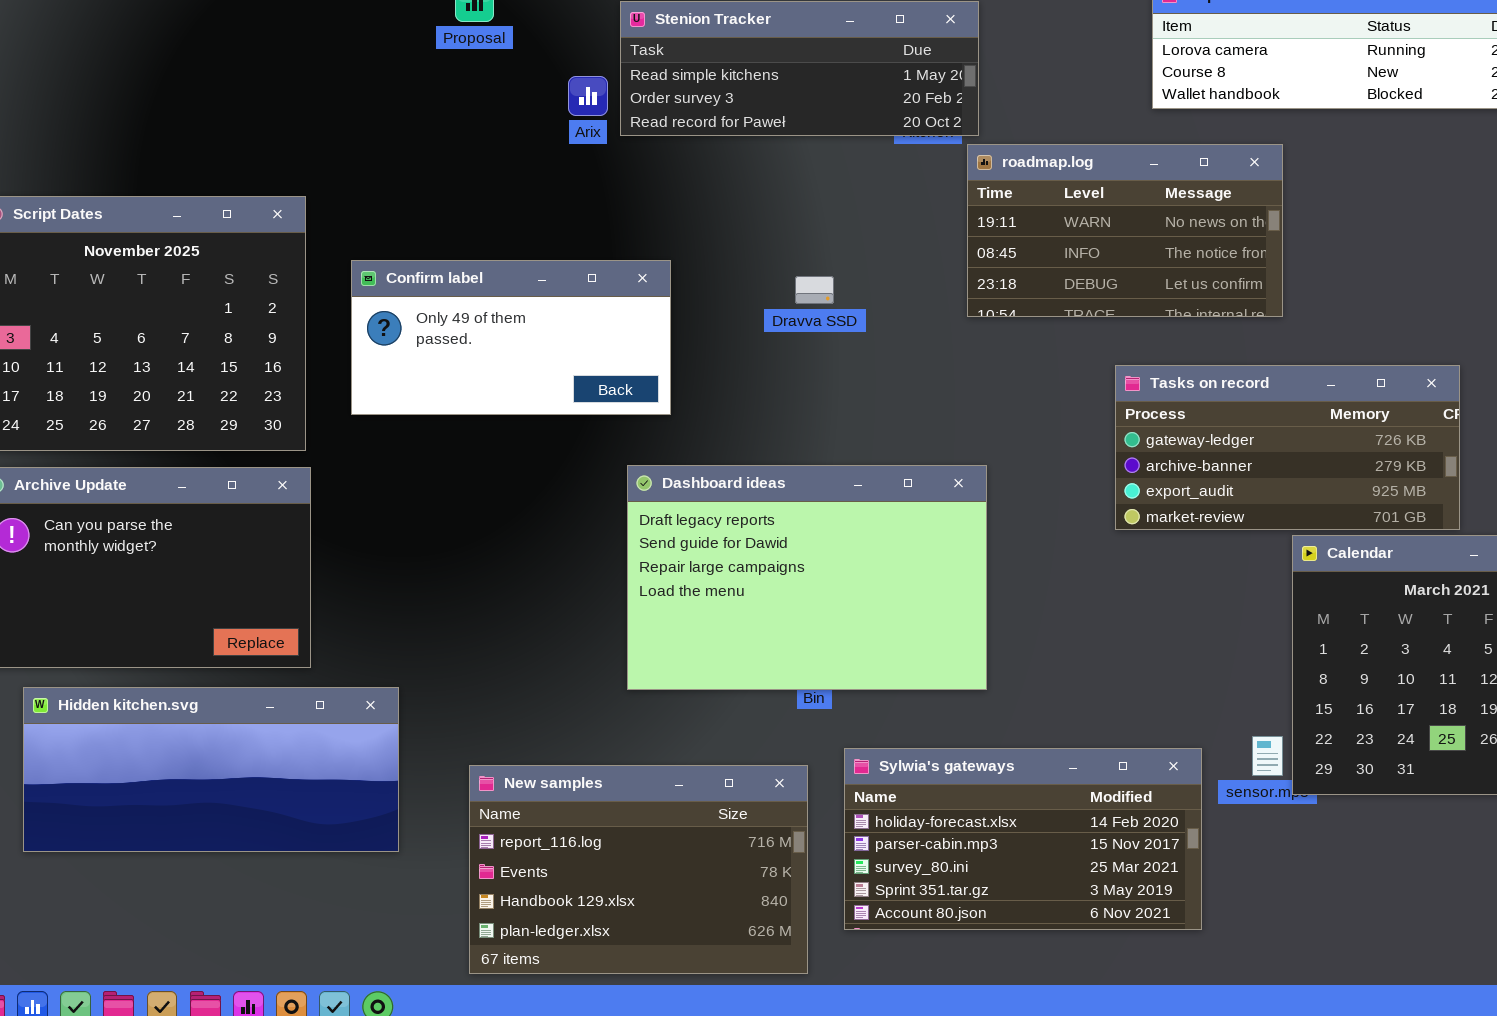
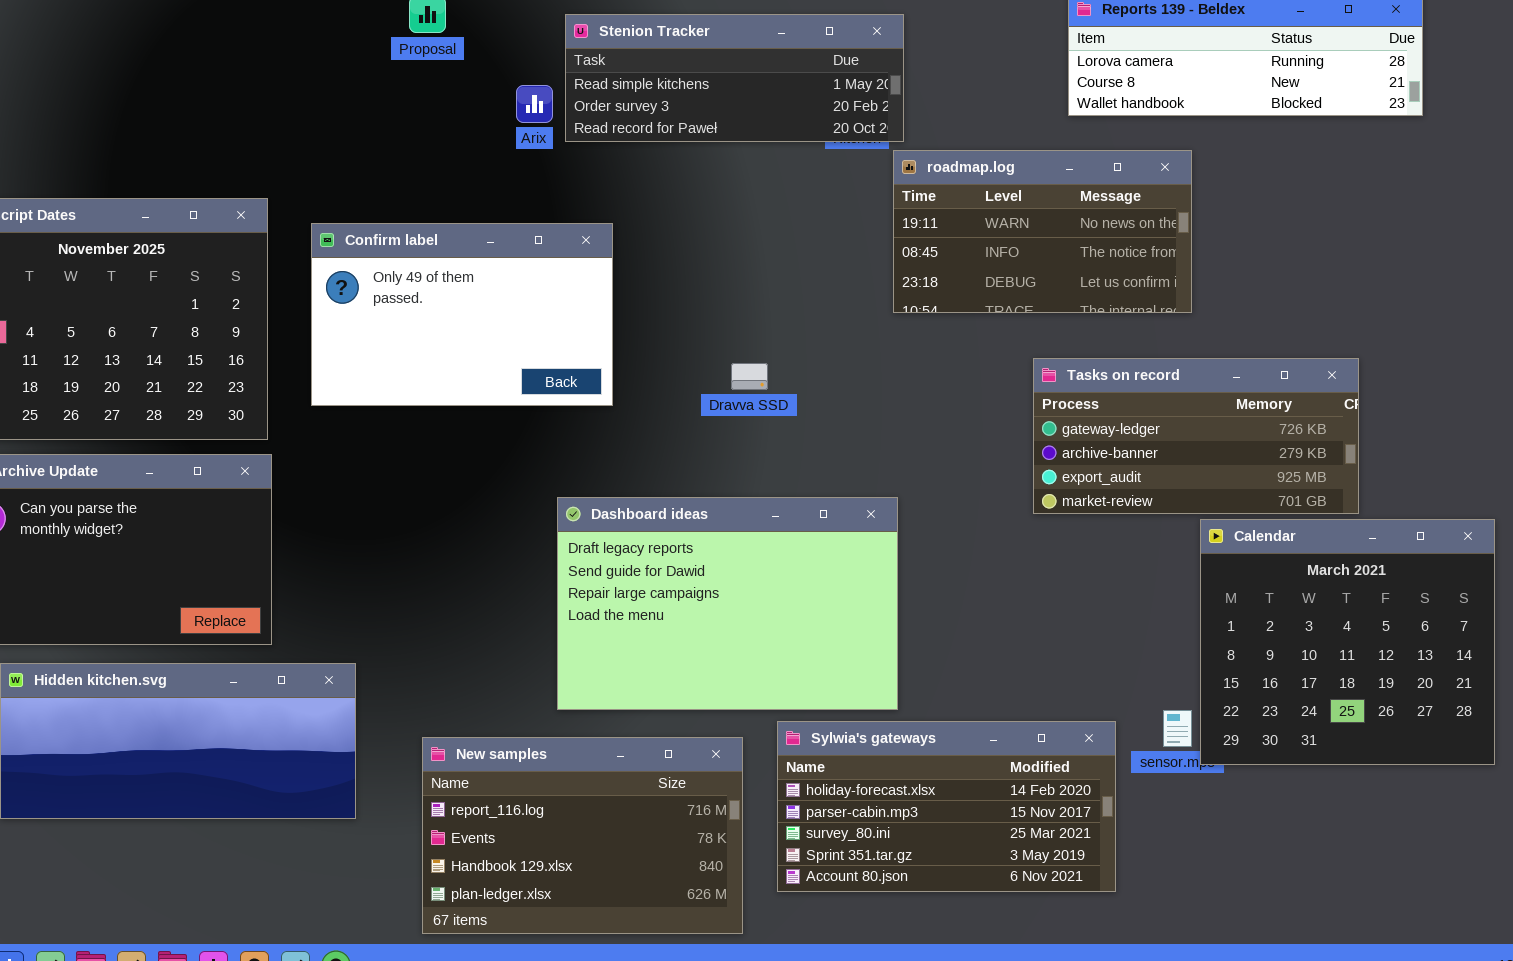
Confirm label: [351,260,671,415] -> [311,223,613,406], resized
Dravva SSD: [795,276,834,304] -> [731,363,768,390], moved
Dashboard ideas: [627,465,987,690] -> [557,497,898,710], moved

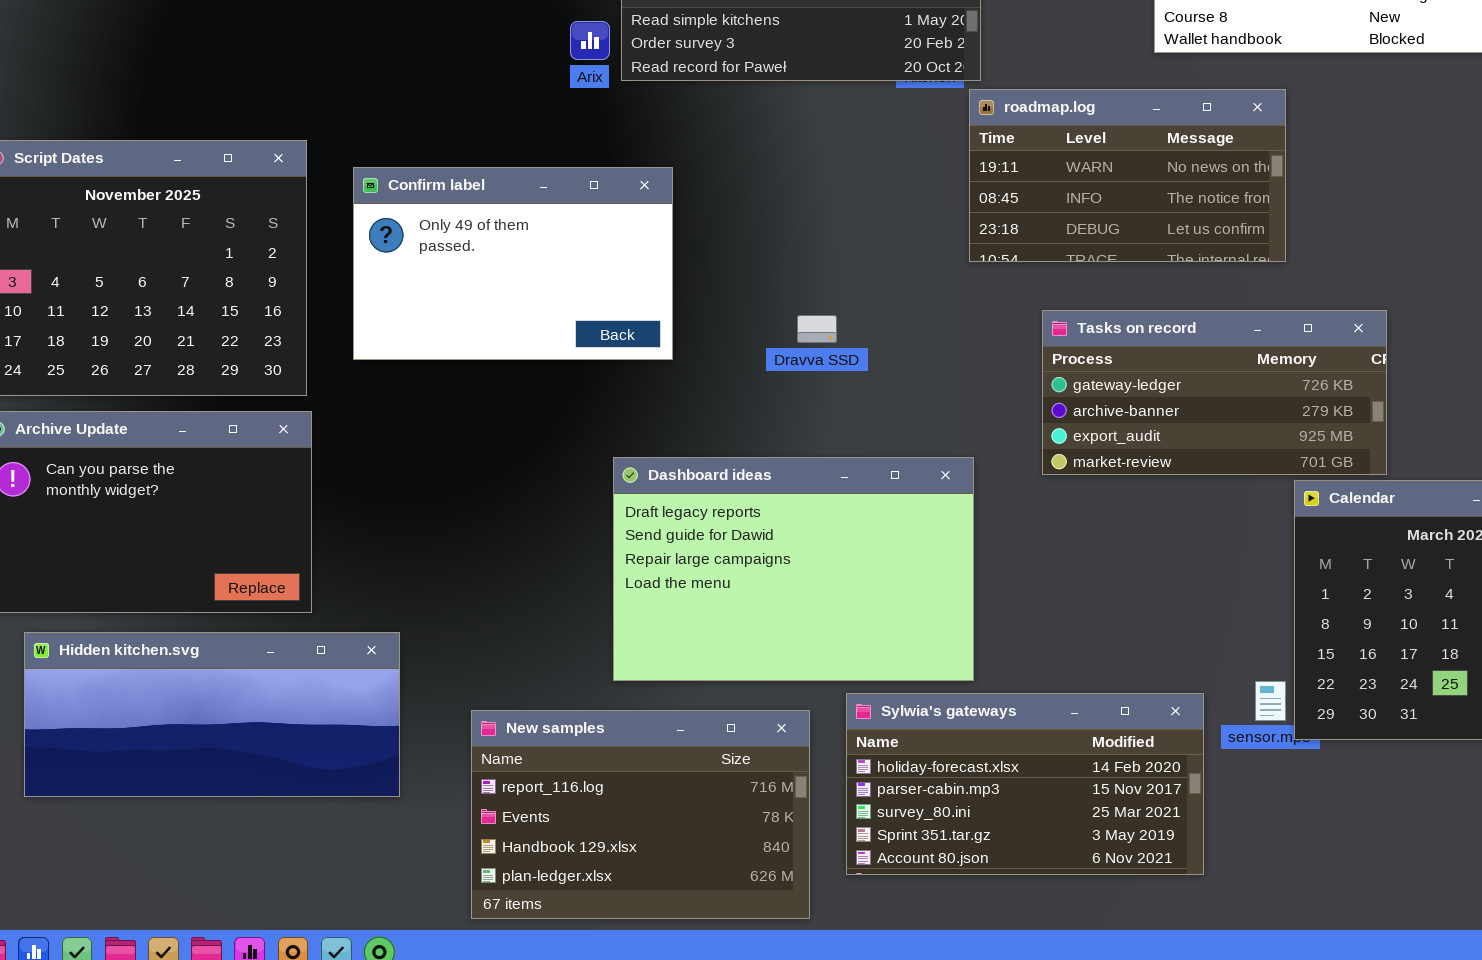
Tasks on record: [1033,358,1359,514] -> [1042,310,1387,475], moved

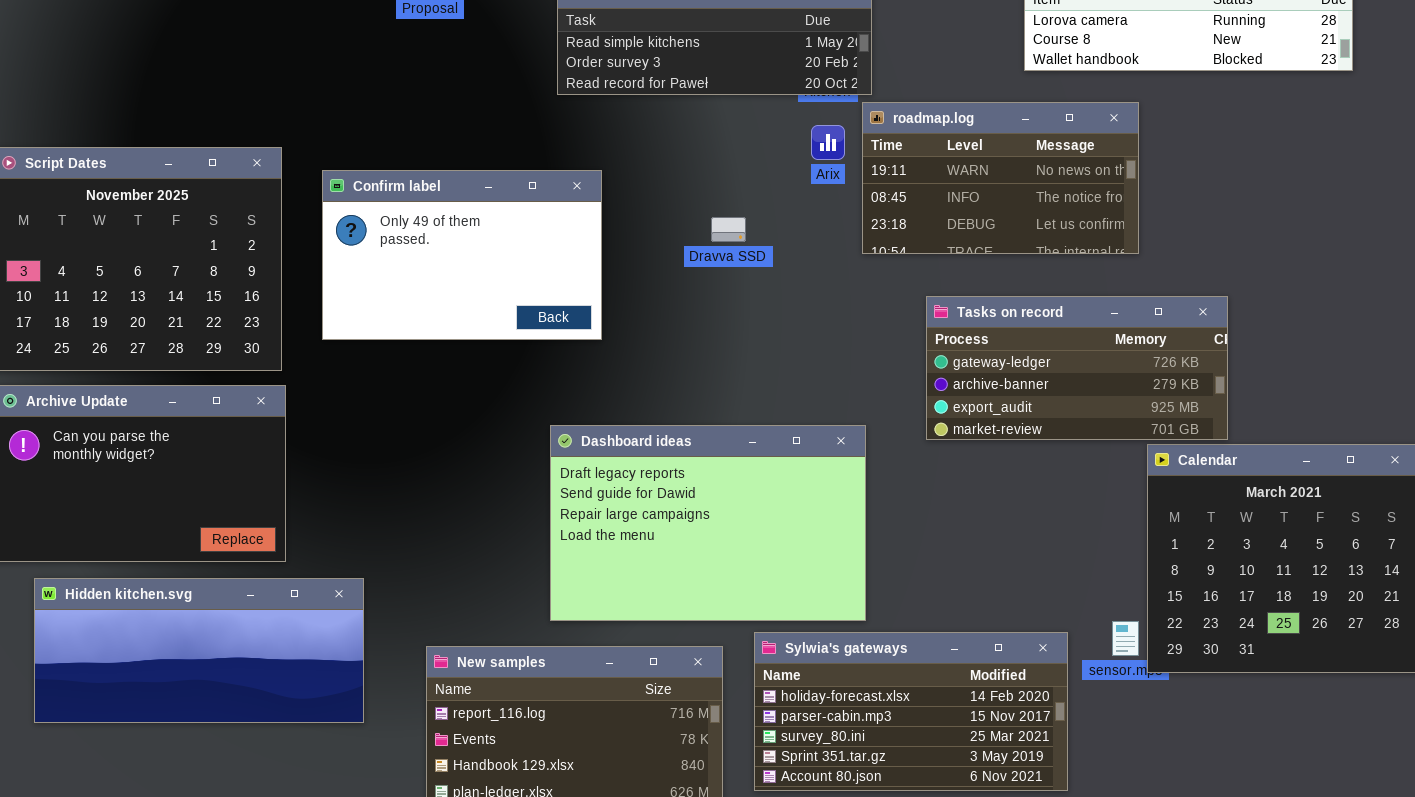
Arix: [570,21,610,60] -> [811,125,845,160], moved
Dravva SSD: [797,315,837,343] -> [711,217,746,242], moved

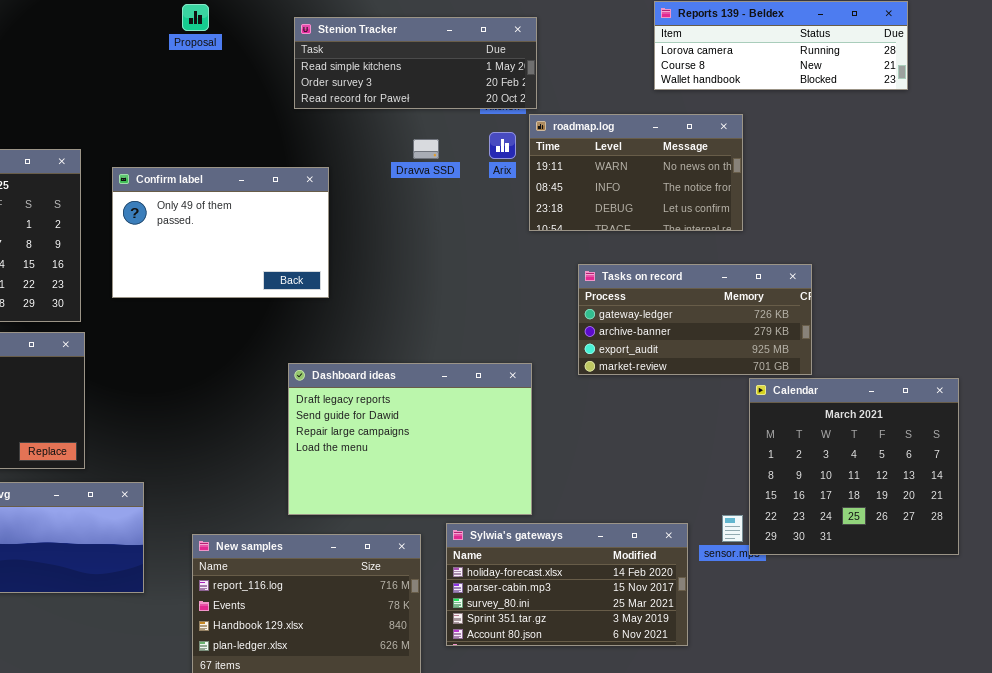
Dravva SSD: [711,217,746,242] -> [413,139,439,159], moved

